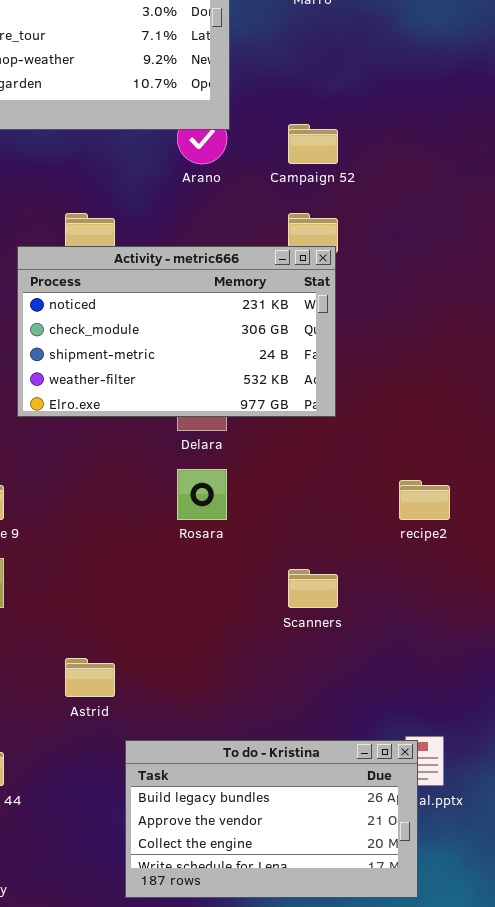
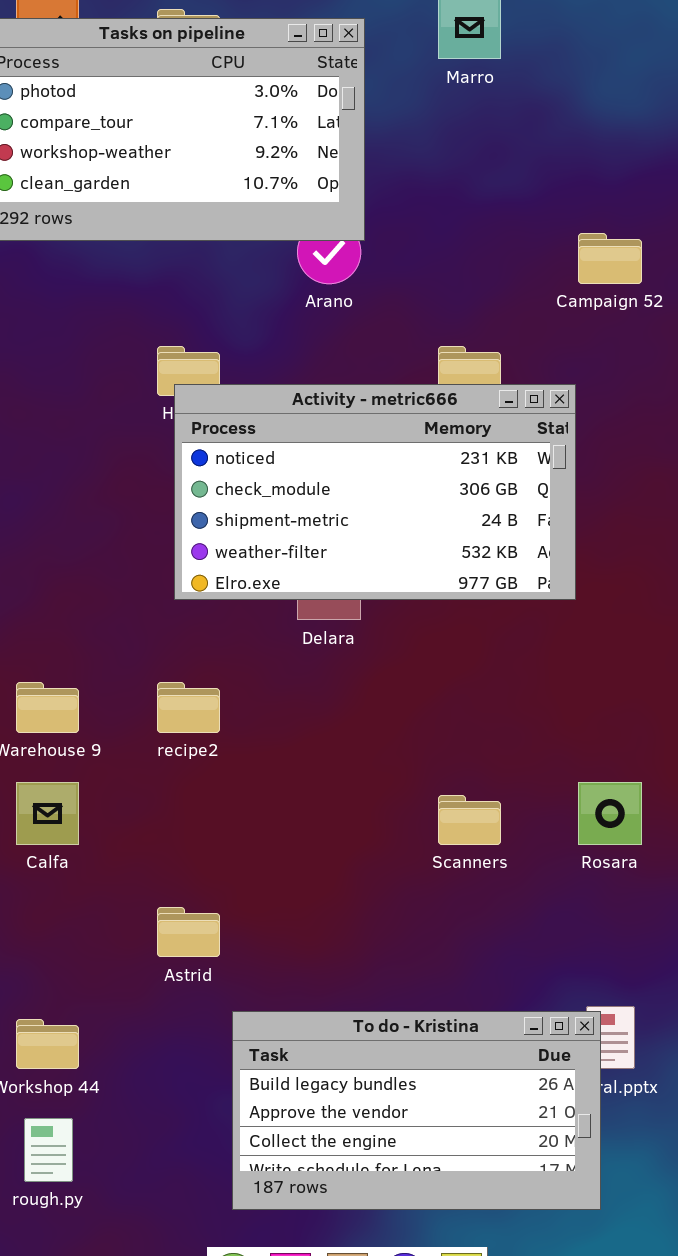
Campaign 52: [288,124,338,164] -> [578,233,642,284], moved
Activity - metric666: [17,246,336,417] -> [174,384,576,600], moved
Rosara: [177,469,227,520] -> [578,782,642,845], moved
recipe2: [399,480,450,520] -> [157,682,220,733], moved

